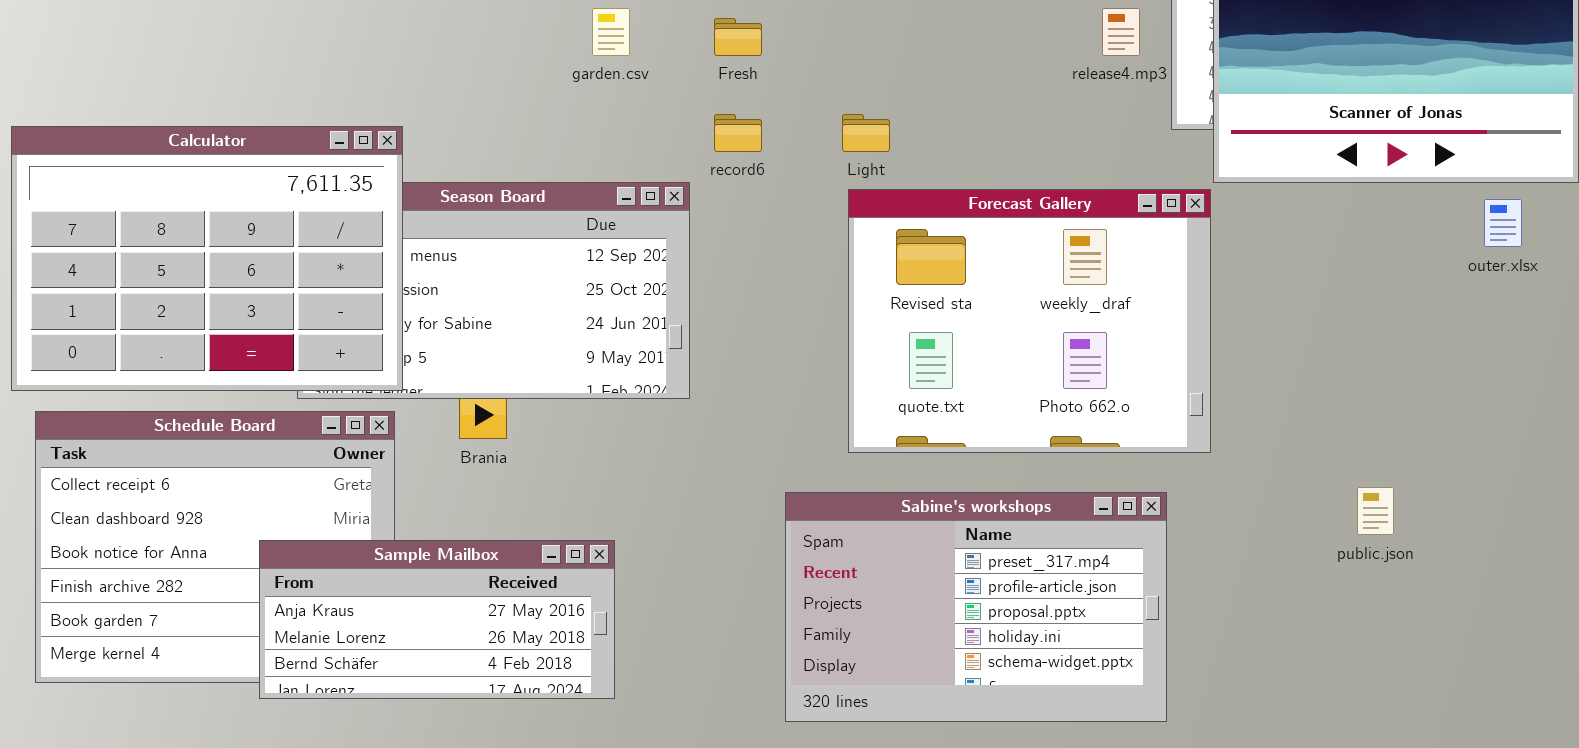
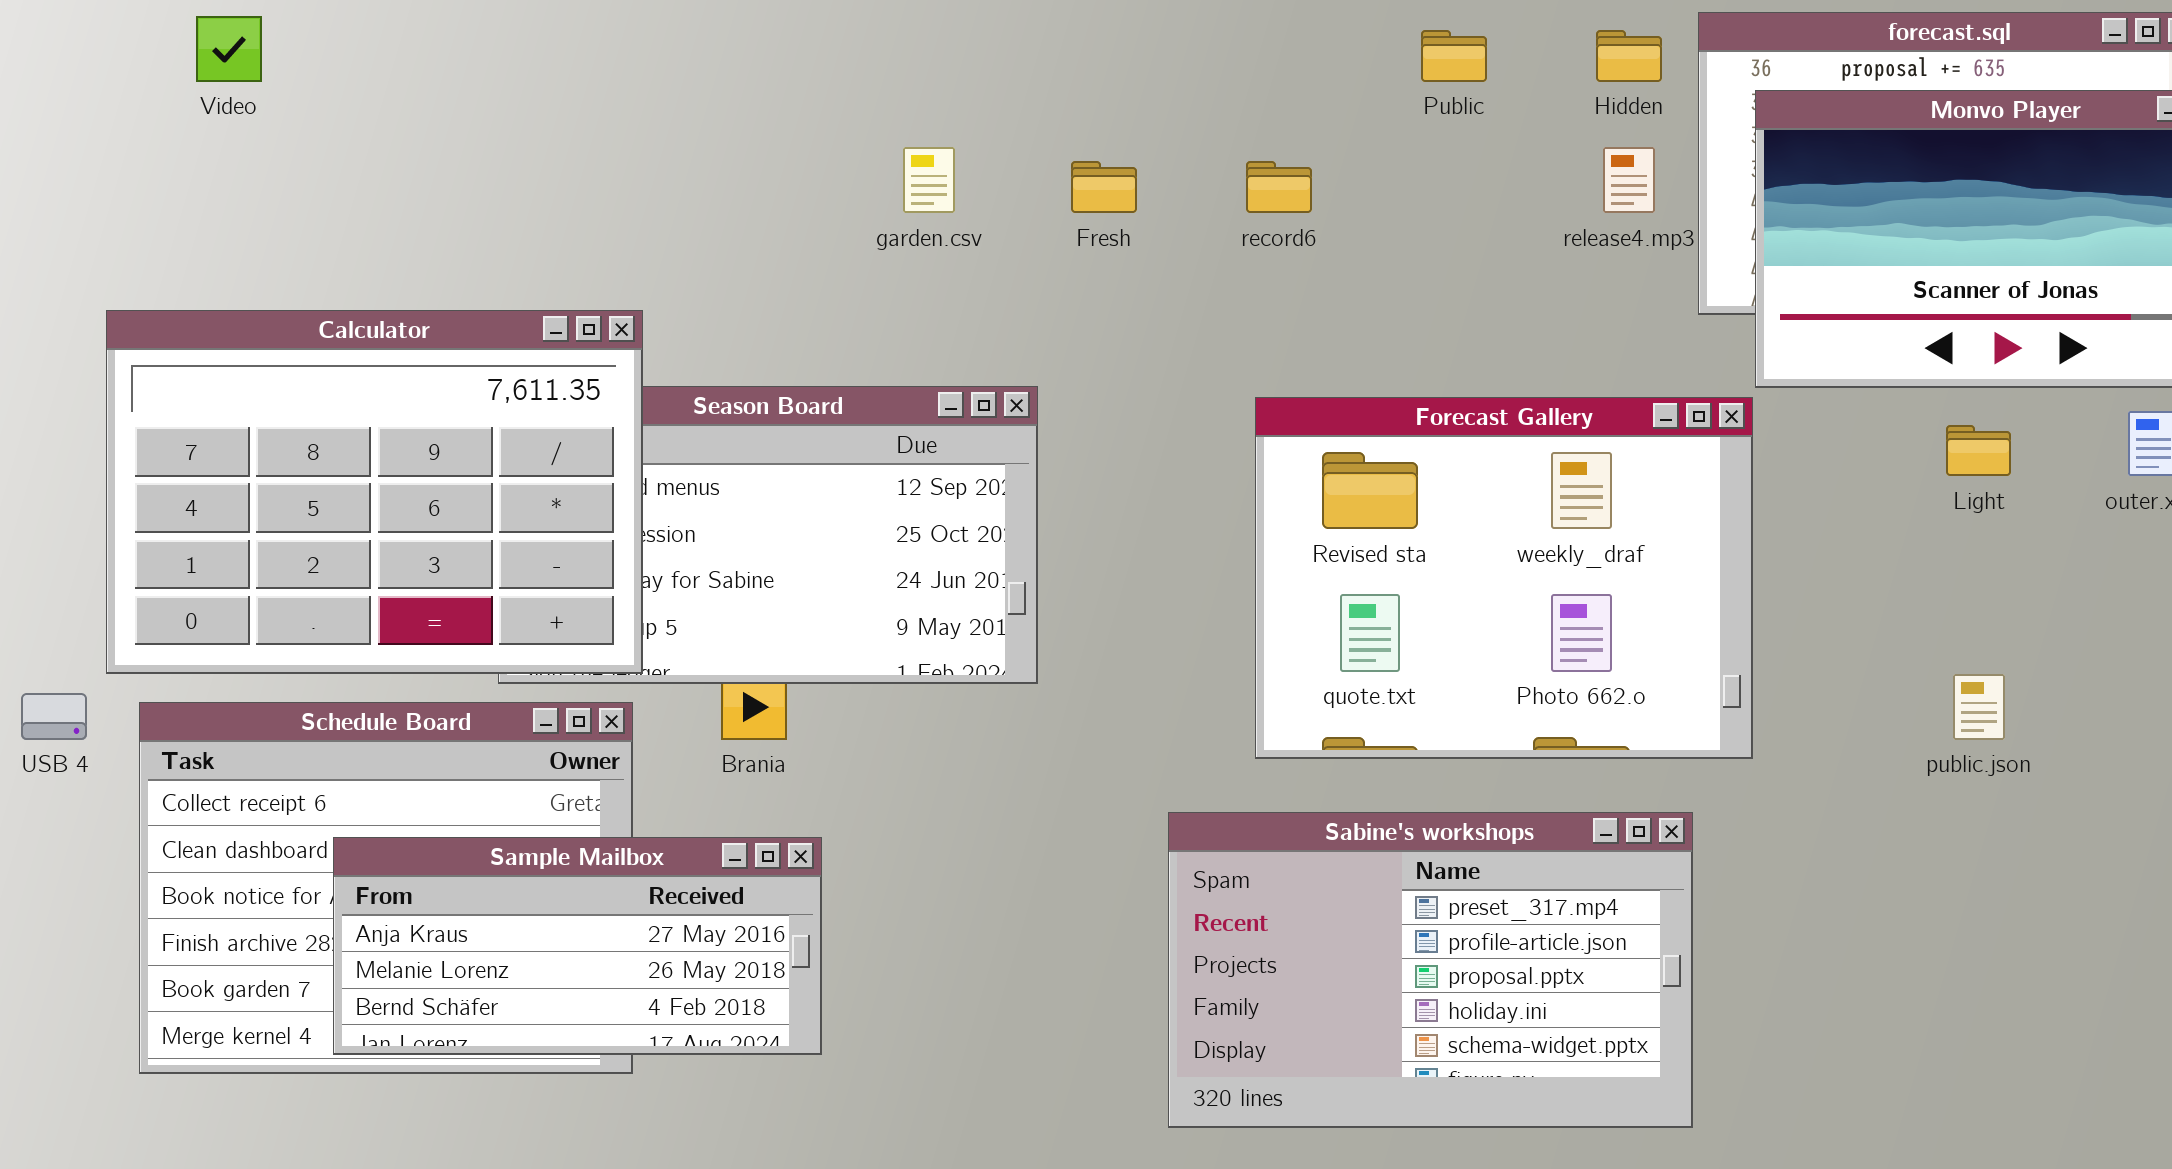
record6: [714,114,762,152] -> [1246,161,1312,213], moved
Light: [842,114,890,152] -> [1946,425,2011,476], moved
public.json: [1357,487,1394,535] -> [1953,674,2005,740], moved
Sample Mailbox: [259,540,615,699] -> [333,837,822,1055], moved

